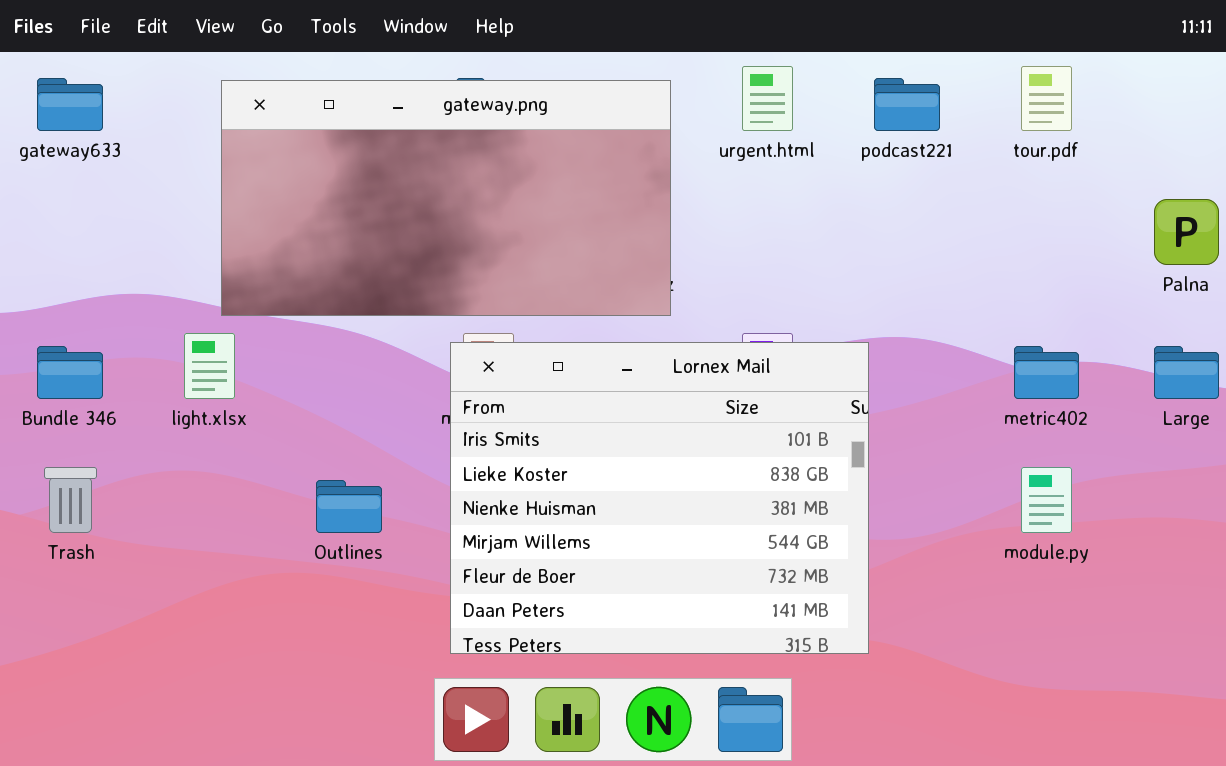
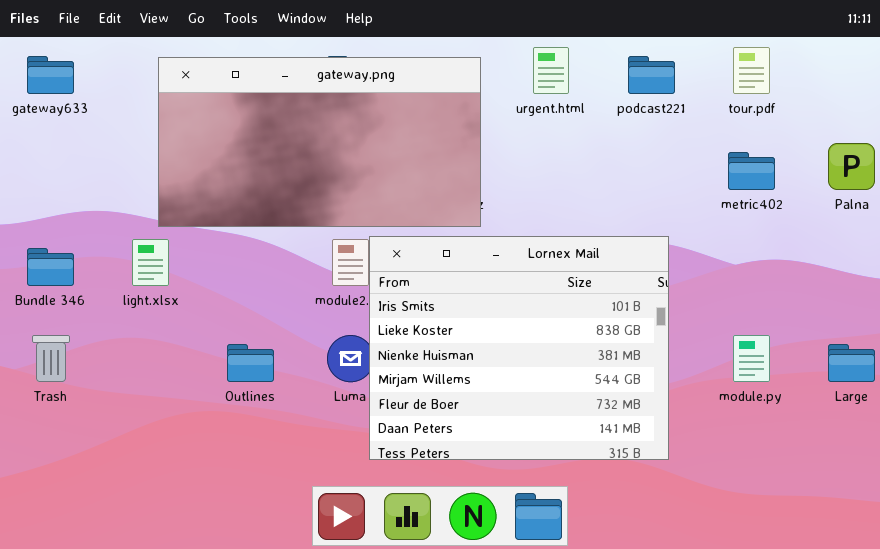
Lornex Mail: [450,342,869,654] -> [369,236,669,460], moved
metric402: [1014,346,1079,399] -> [728,152,775,190], moved
Large: [1154,346,1219,399] -> [828,344,875,382], moved

